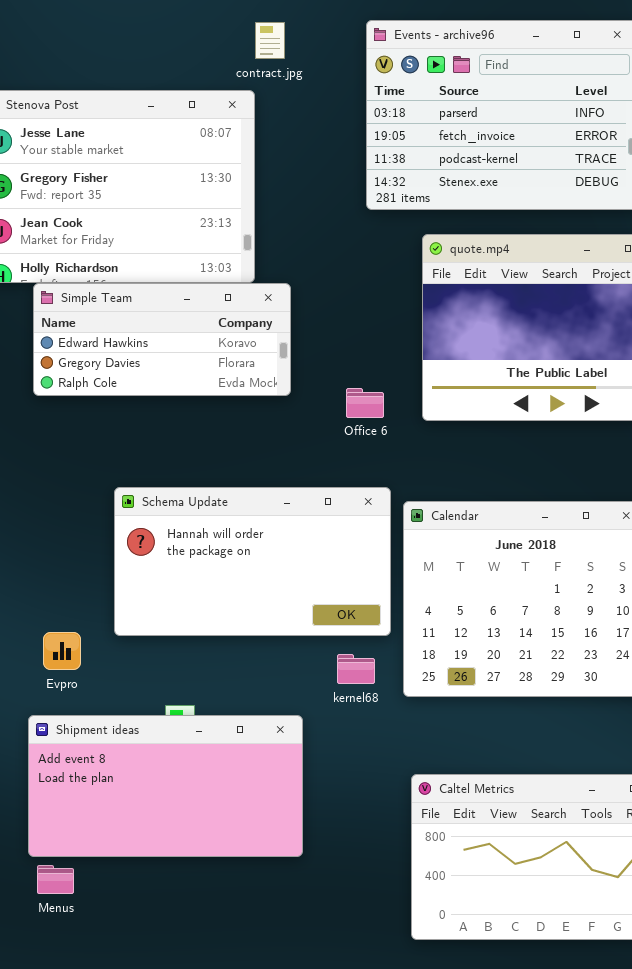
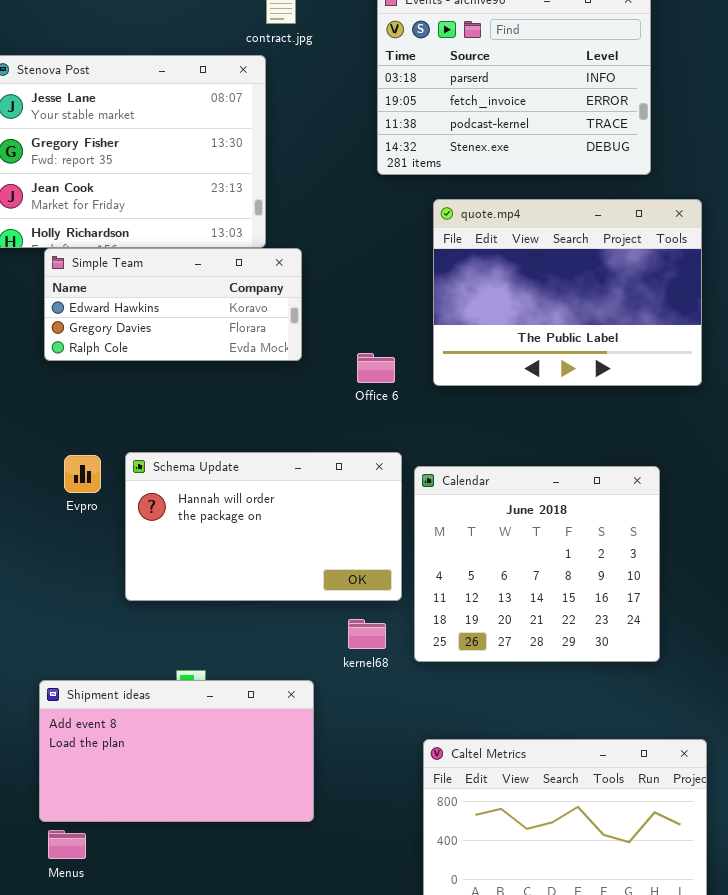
Evpro: [43,632,81,670] -> [64,455,101,493], moved

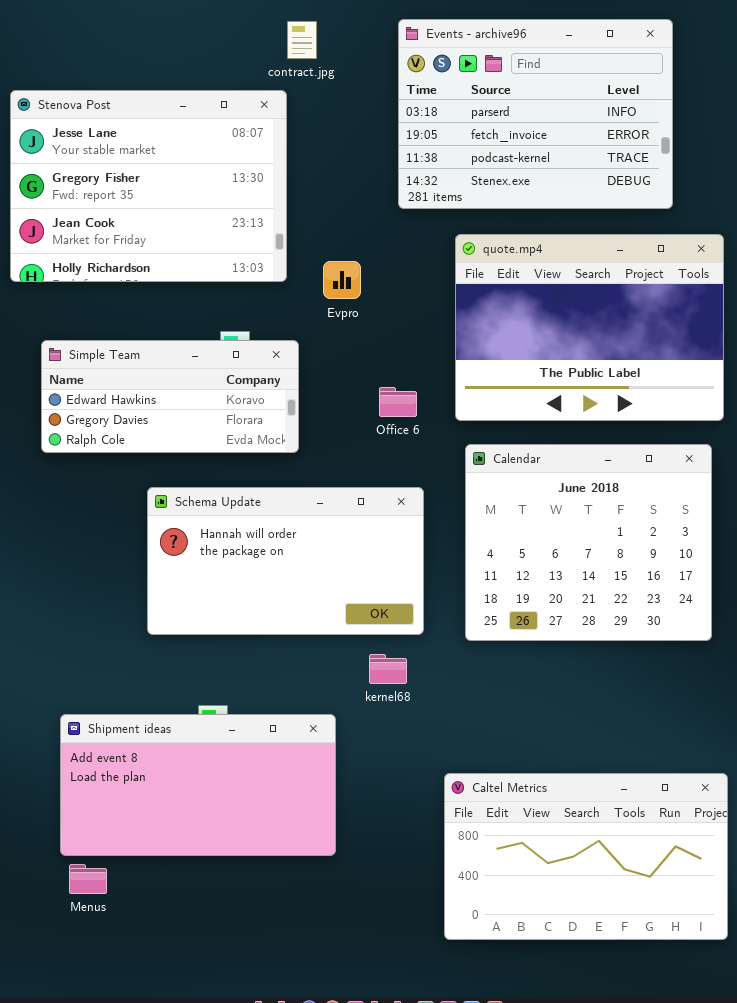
Simple Team: [44,248,302,361] -> [41,340,299,453], moved
Evpro: [64,455,101,493] -> [323,261,361,299], moved
Calendar: [414,466,660,662] -> [465,444,712,641], moved

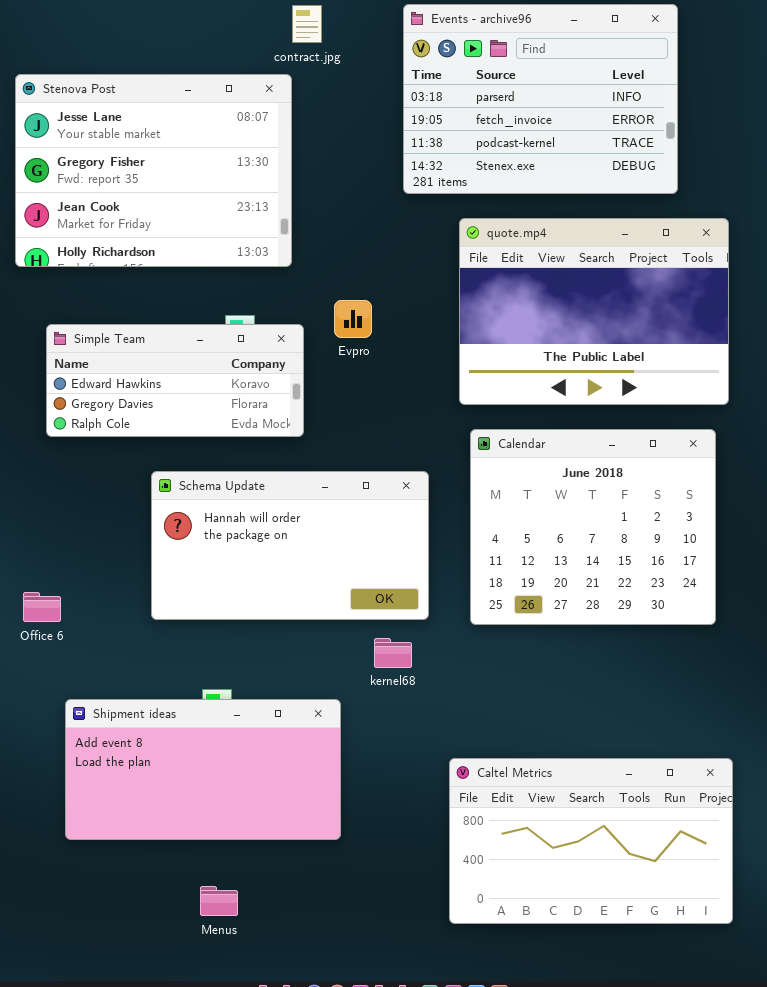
Evpro: [323,261,361,299] -> [334,300,372,338], moved
Office 6: [379,387,417,417] -> [23,592,61,622], moved
Menus: [69,864,107,894] -> [200,886,238,916], moved

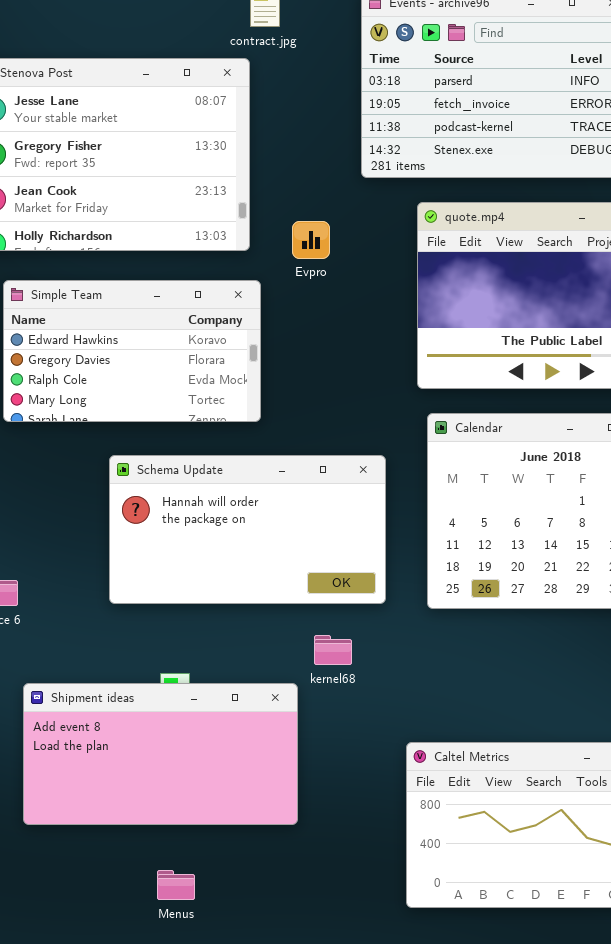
Evpro: [334,300,372,338] -> [292,221,330,259], moved
Simple Team: [46,324,304,437] -> [3,280,261,422], resized
kernel68: [374,638,412,668] -> [314,635,352,665], moved

